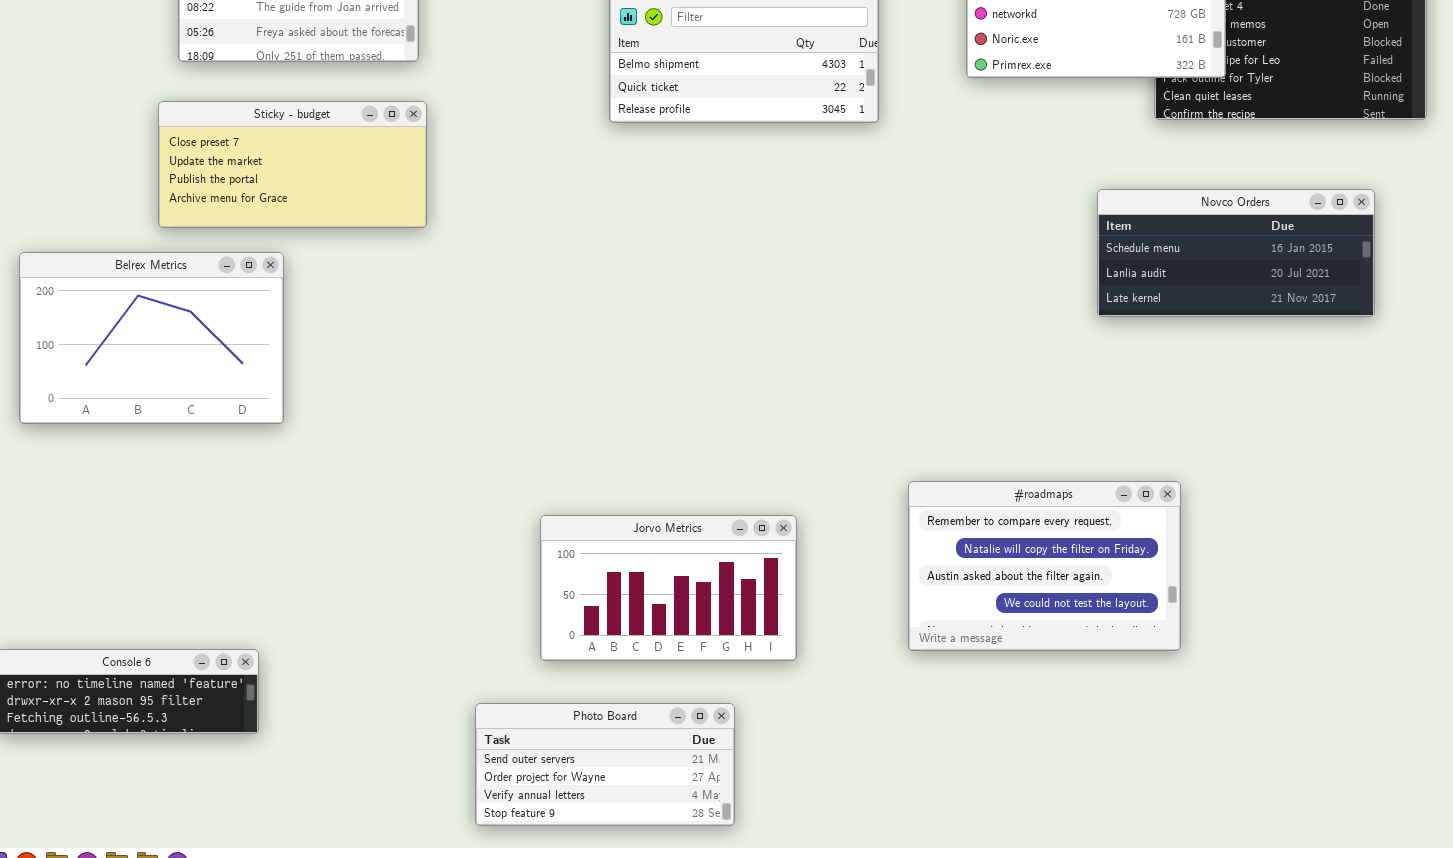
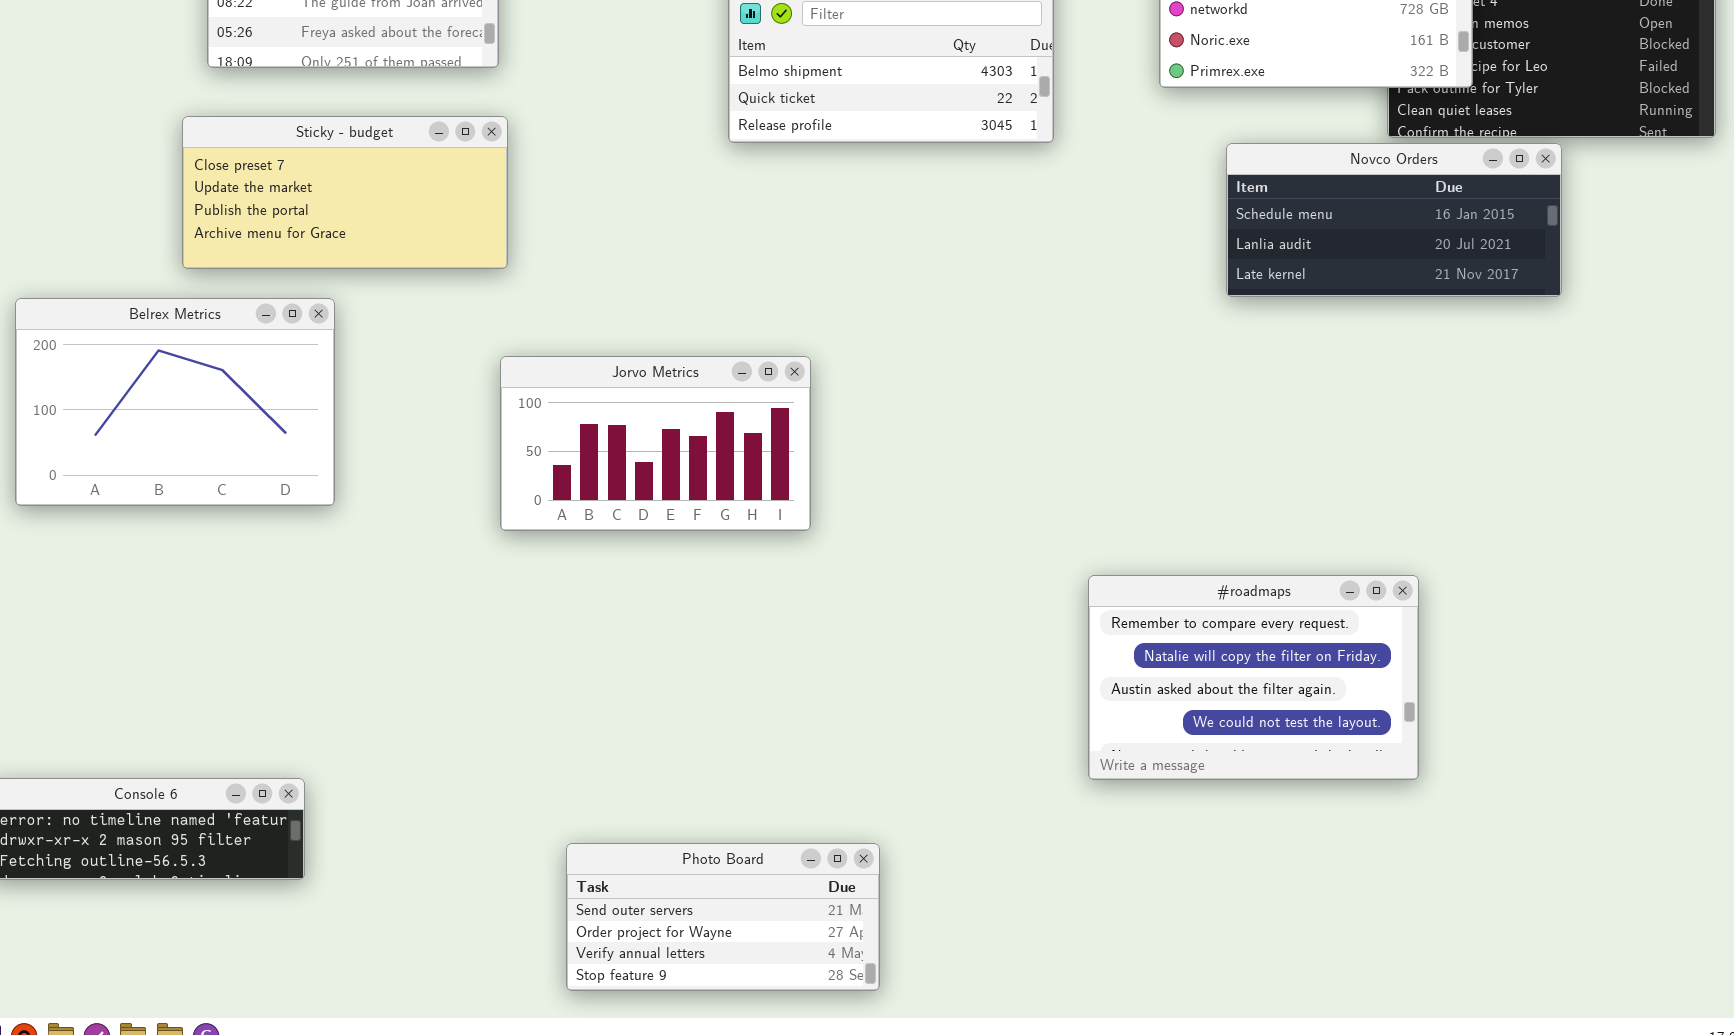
Novco Orders: [1097,189,1375,317] -> [1226,143,1562,297], moved
Jorvo Metrics: [540,515,797,661] -> [500,356,811,531], moved

